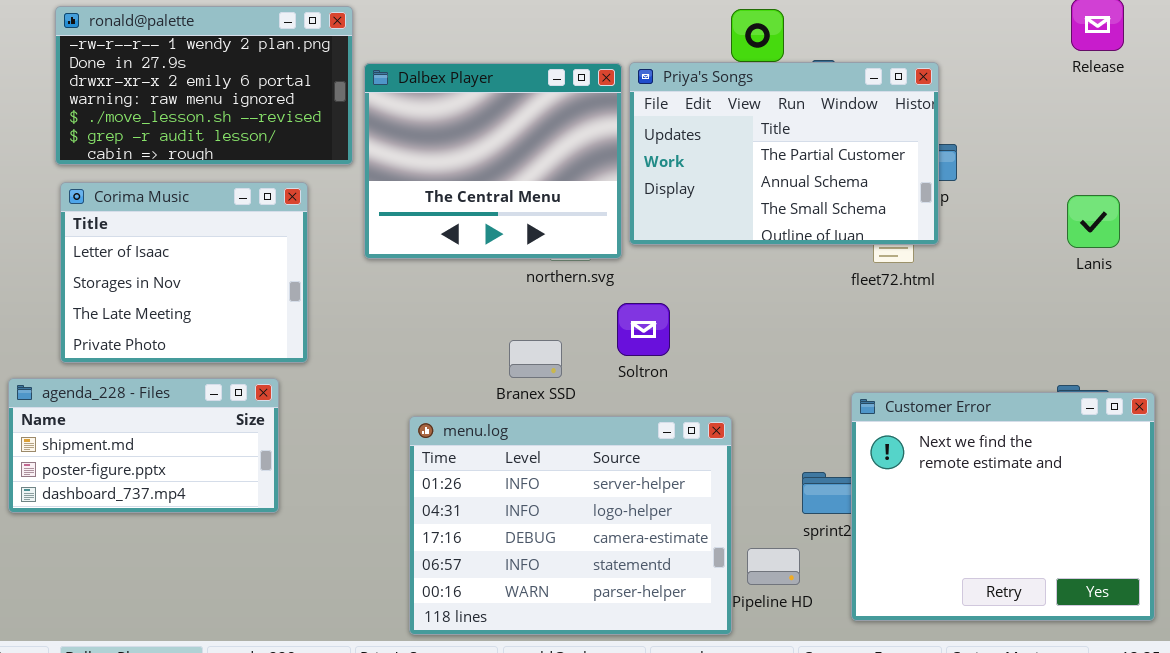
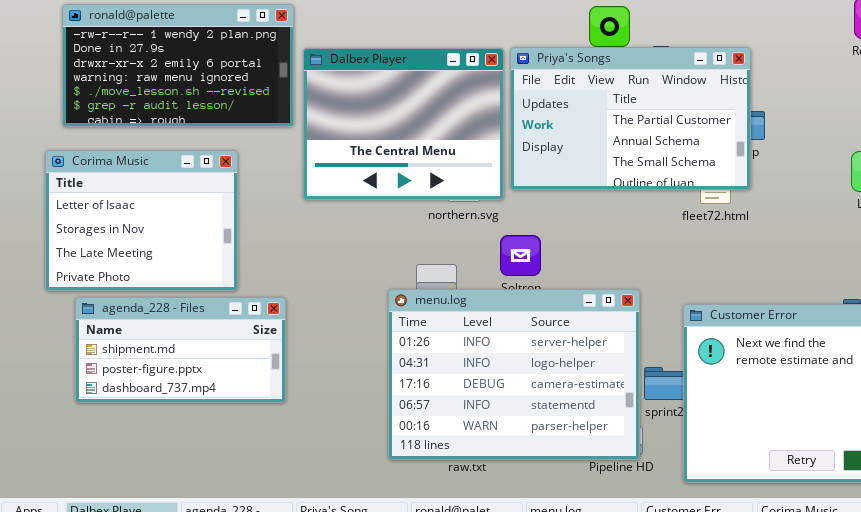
Corima Music: [60,182,308,363] -> [45,150,238,291], moved
agenda_228 - Files: [8,378,279,513] -> [75,297,286,403], moved
menu.log: [409,416,732,635] -> [388,289,640,460], moved

